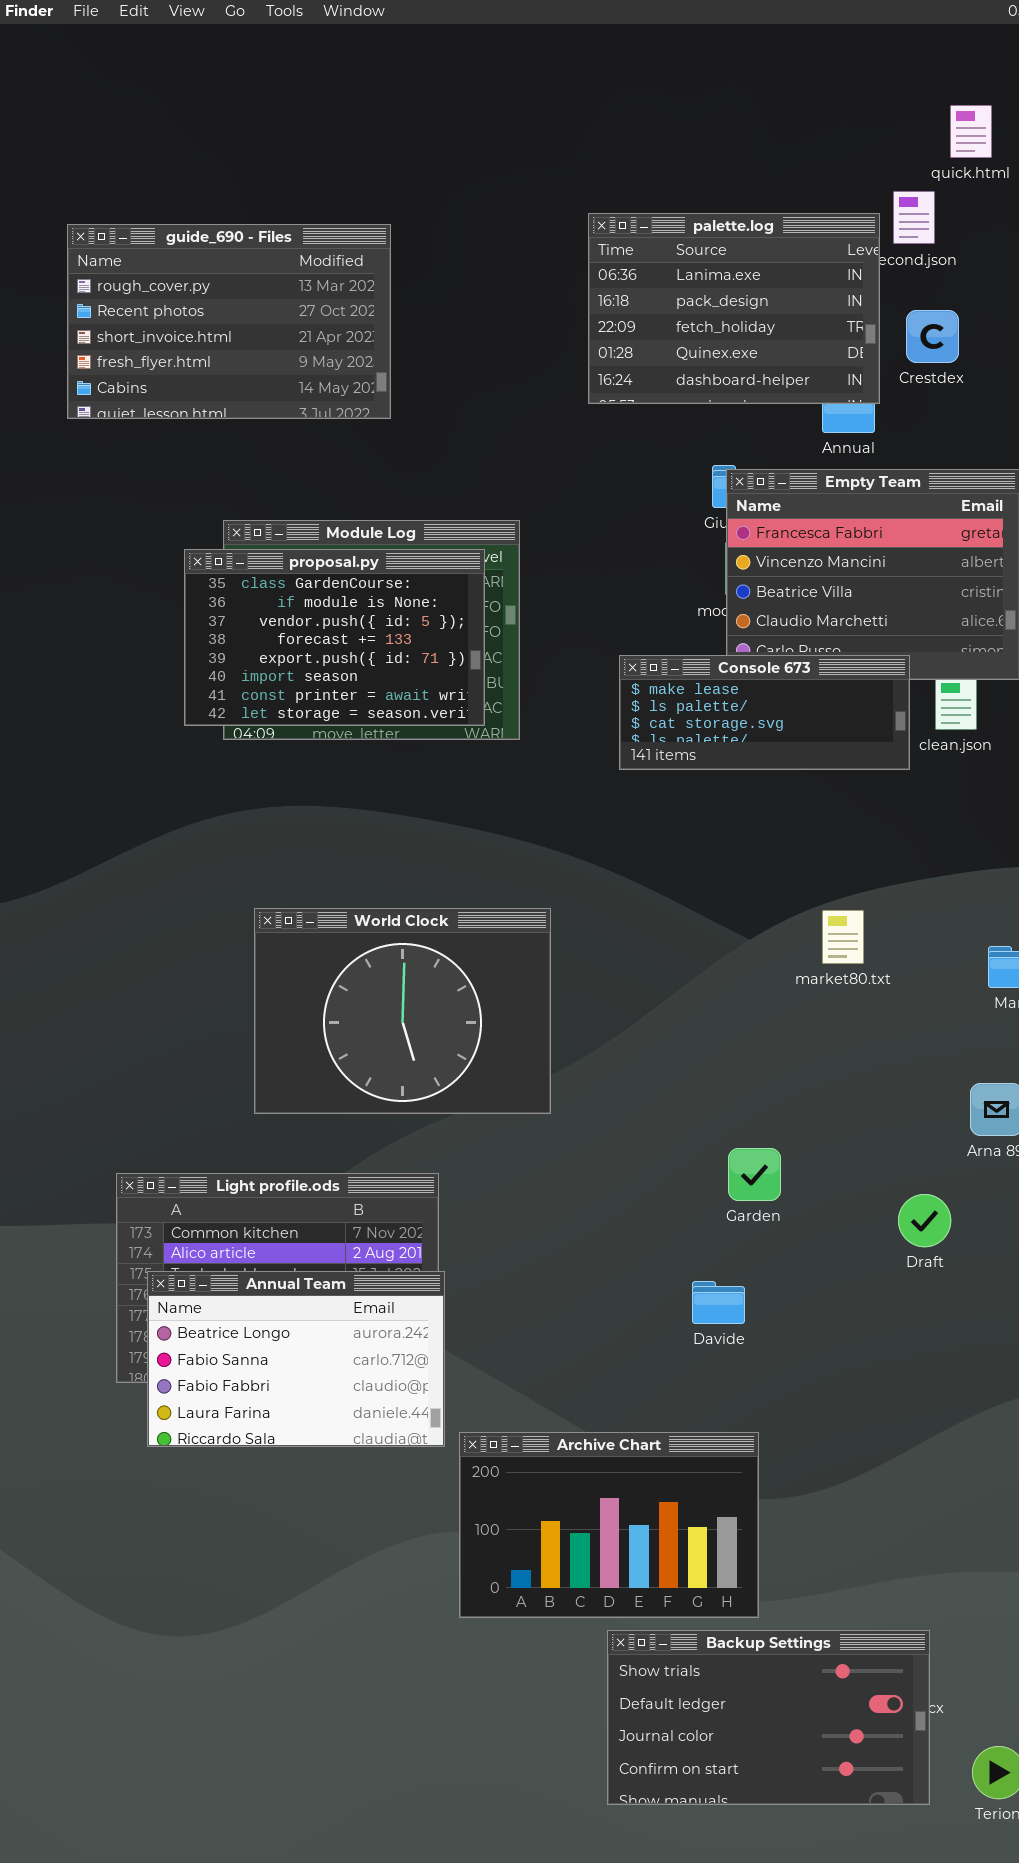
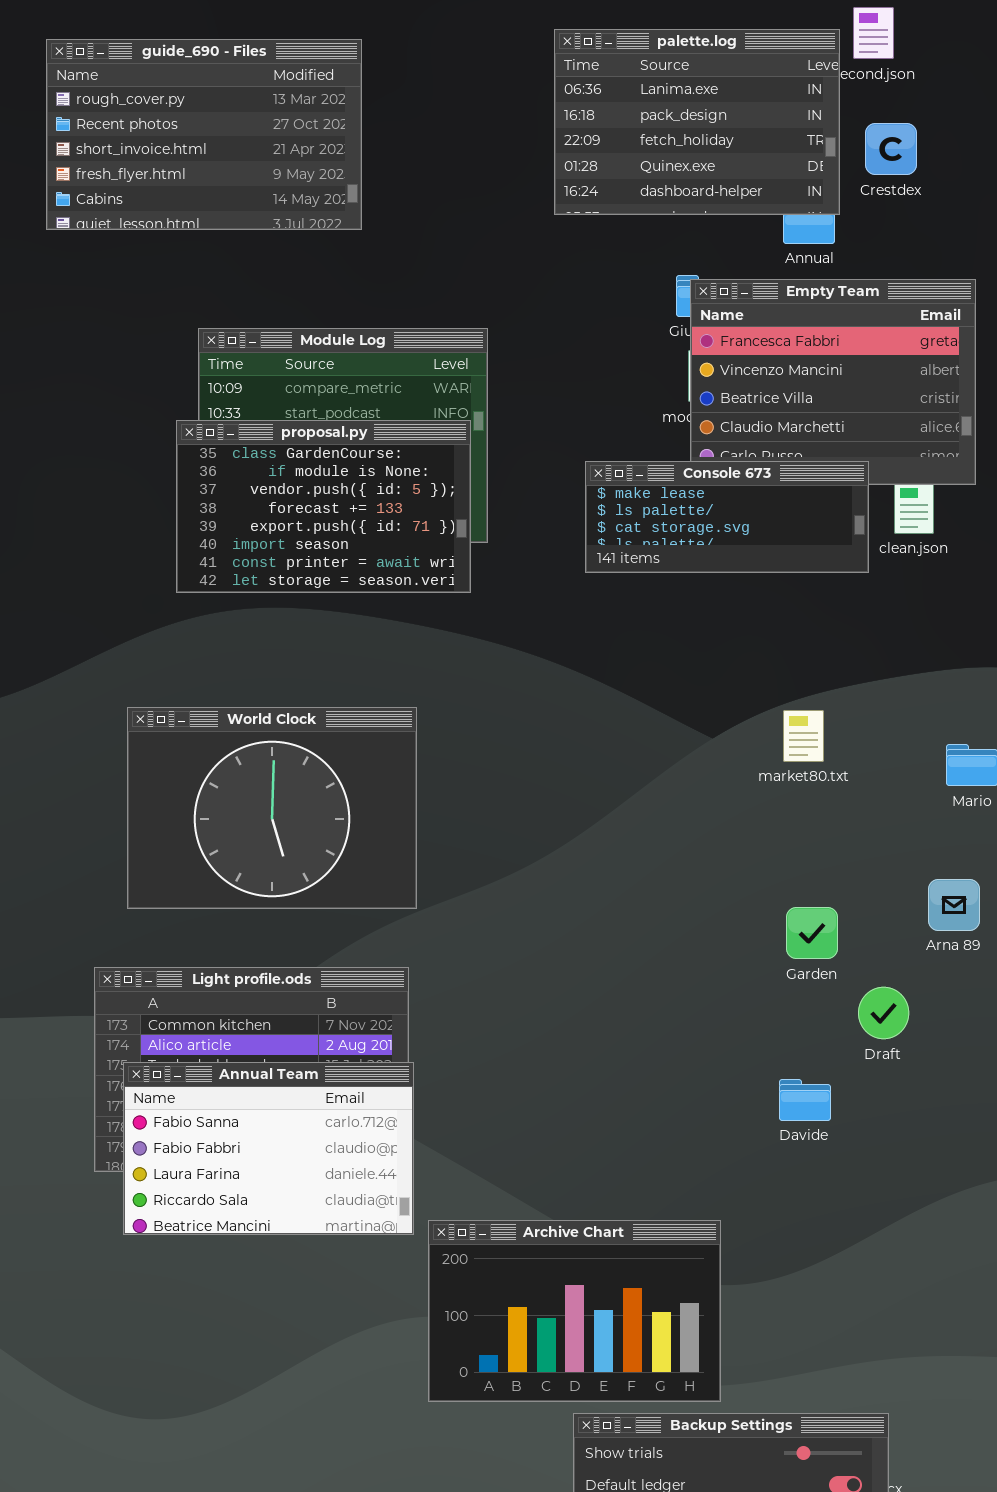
proposal.py: [184,549,485,726] -> [176,420,471,593], moved
World Clock: [254,908,551,1114] -> [127,707,417,909], moved
Garden: [728,1148,781,1201] -> [786,907,838,959], moved
Annual Team: [147,1271,445,1447] -> [123,1062,414,1235], scrolled down 1 row
Davide: [692,1281,745,1324] -> [779,1079,831,1121], moved

